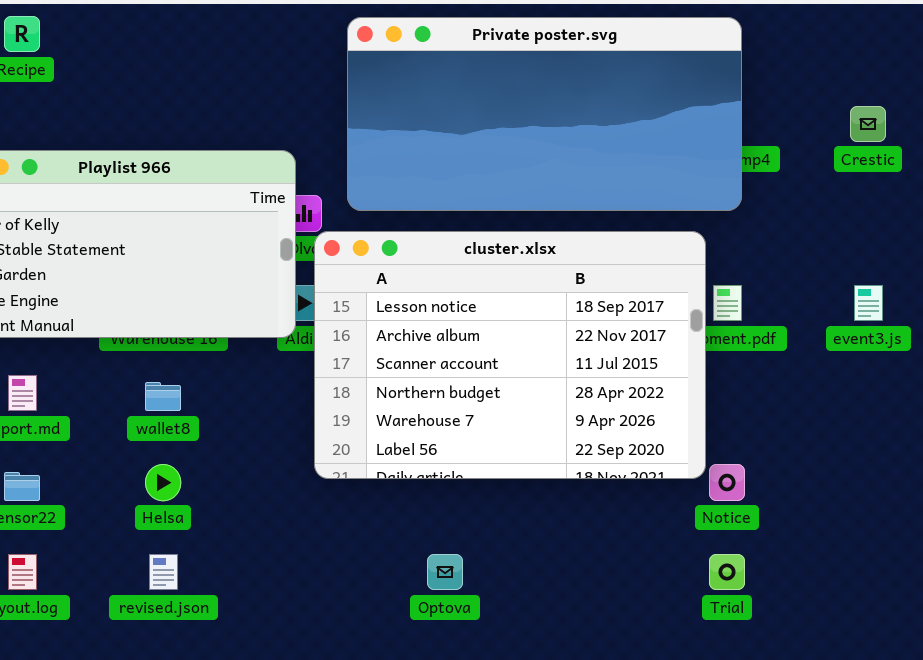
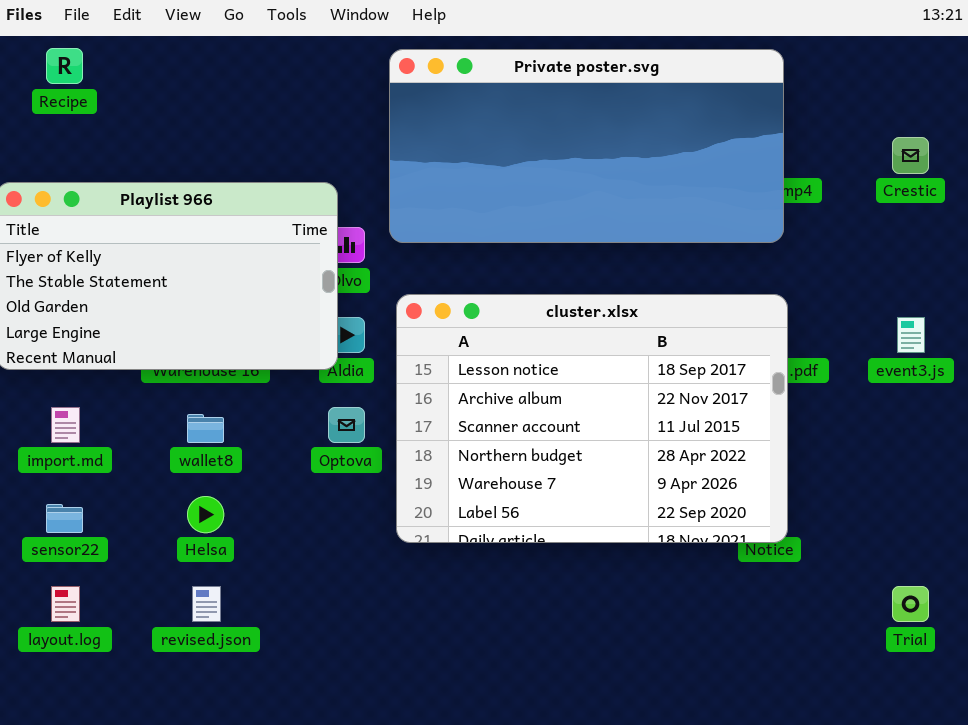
cluster.xlsx: [314,231,706,479] -> [396,294,788,543], moved
Optova: [427,554,463,590] -> [328,407,365,443], moved
Trial: [709,554,745,590] -> [892,586,929,622], moved

